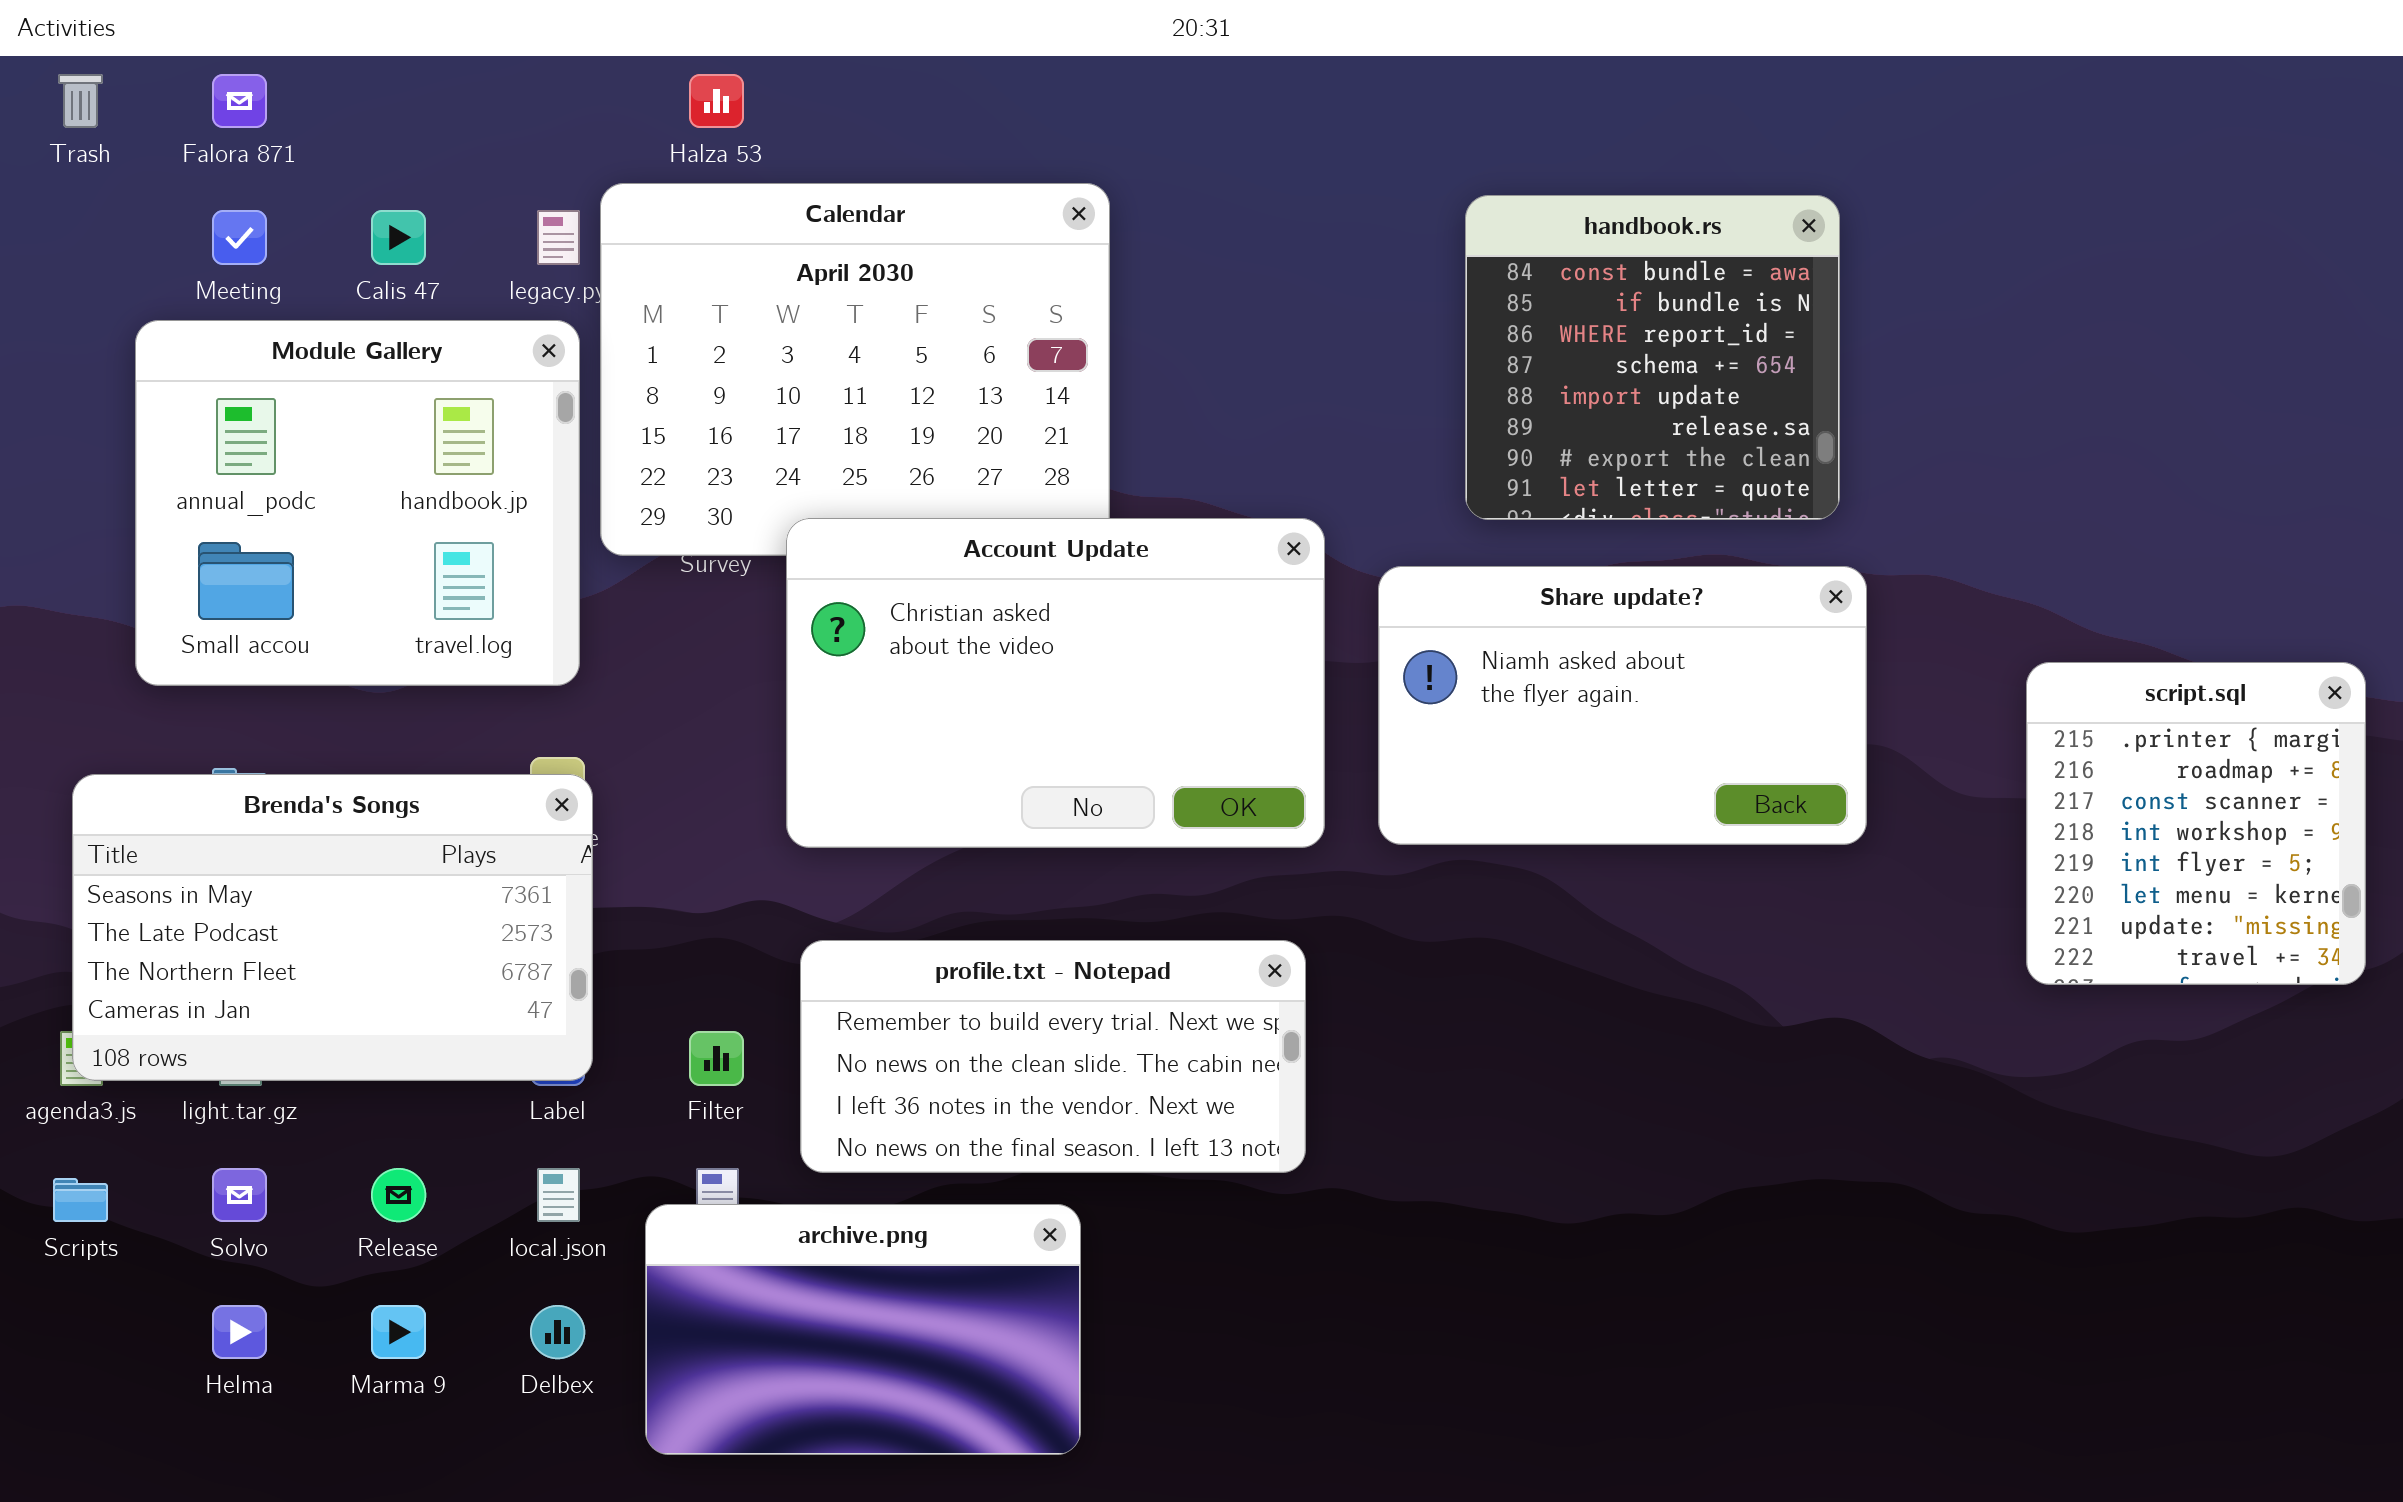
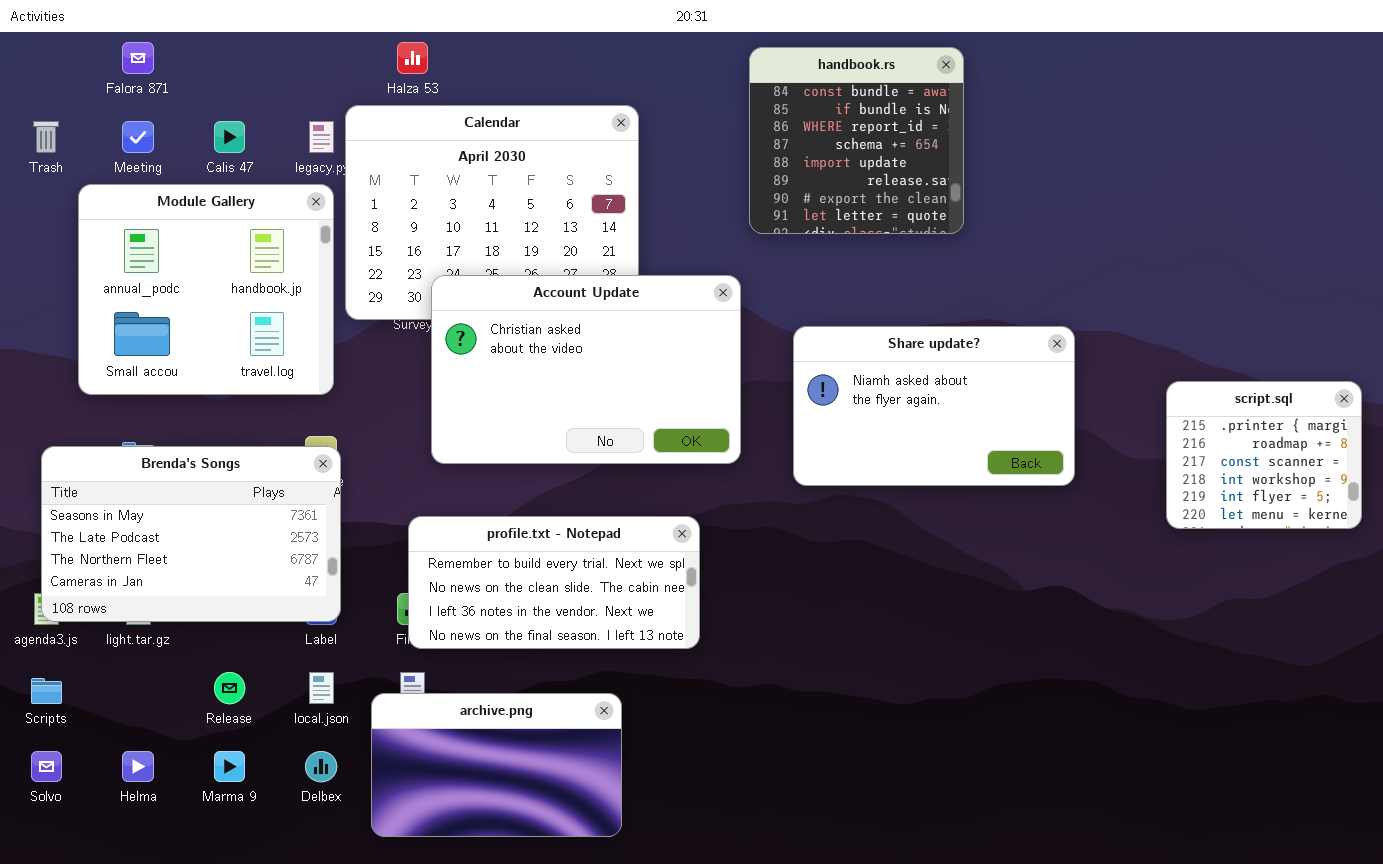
Trash: [58,74,103,128] -> [33,121,59,153], moved
handbook.rs: [1465,195,1840,520] -> [749,47,964,234], moved
Account Update: [786,518,1325,848] -> [431,275,741,464], moved
script.sql: [2026,662,2366,985] -> [1166,381,1362,529], resized
profile.txt - Notepad: [800,940,1306,1173] -> [408,516,700,649], moved
Solvo: [212,1168,267,1222] -> [31,751,62,782], moved

